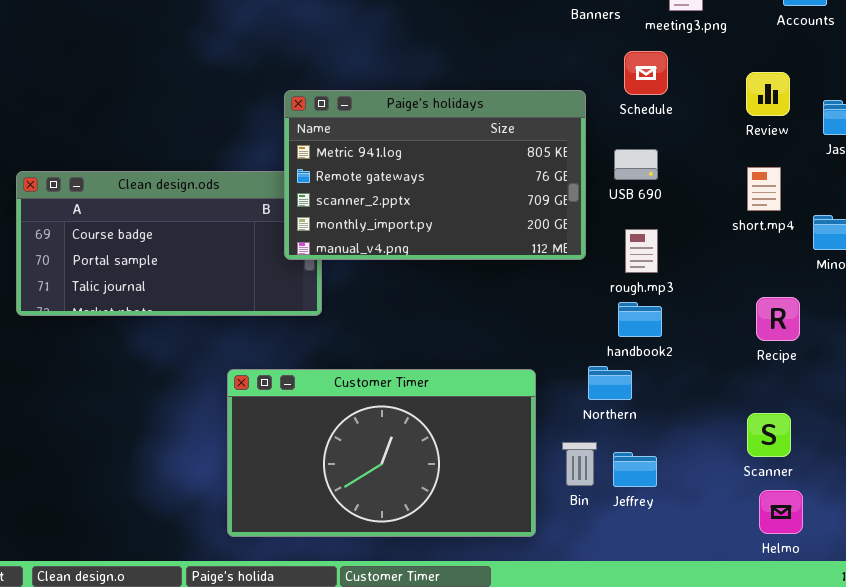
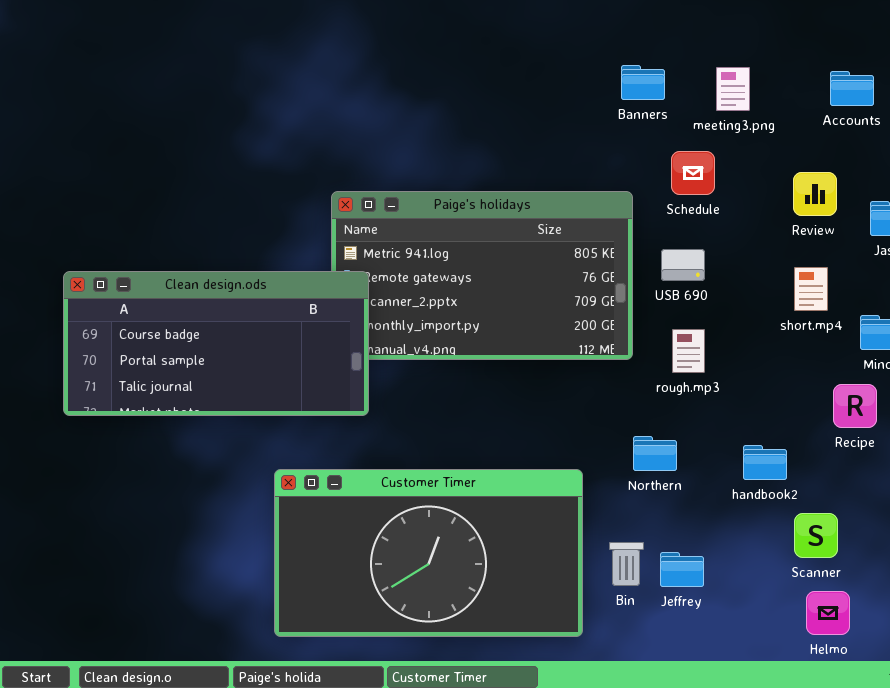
Clean design.ods: [16,171,322,316] -> [63,271,369,416], raised
Recipe: [756,297,800,341] -> [833,384,877,428], moved
handbook2: [618,302,662,337] -> [743,445,787,480], moved
Northern: [588,366,632,400] -> [633,436,677,471], moved

